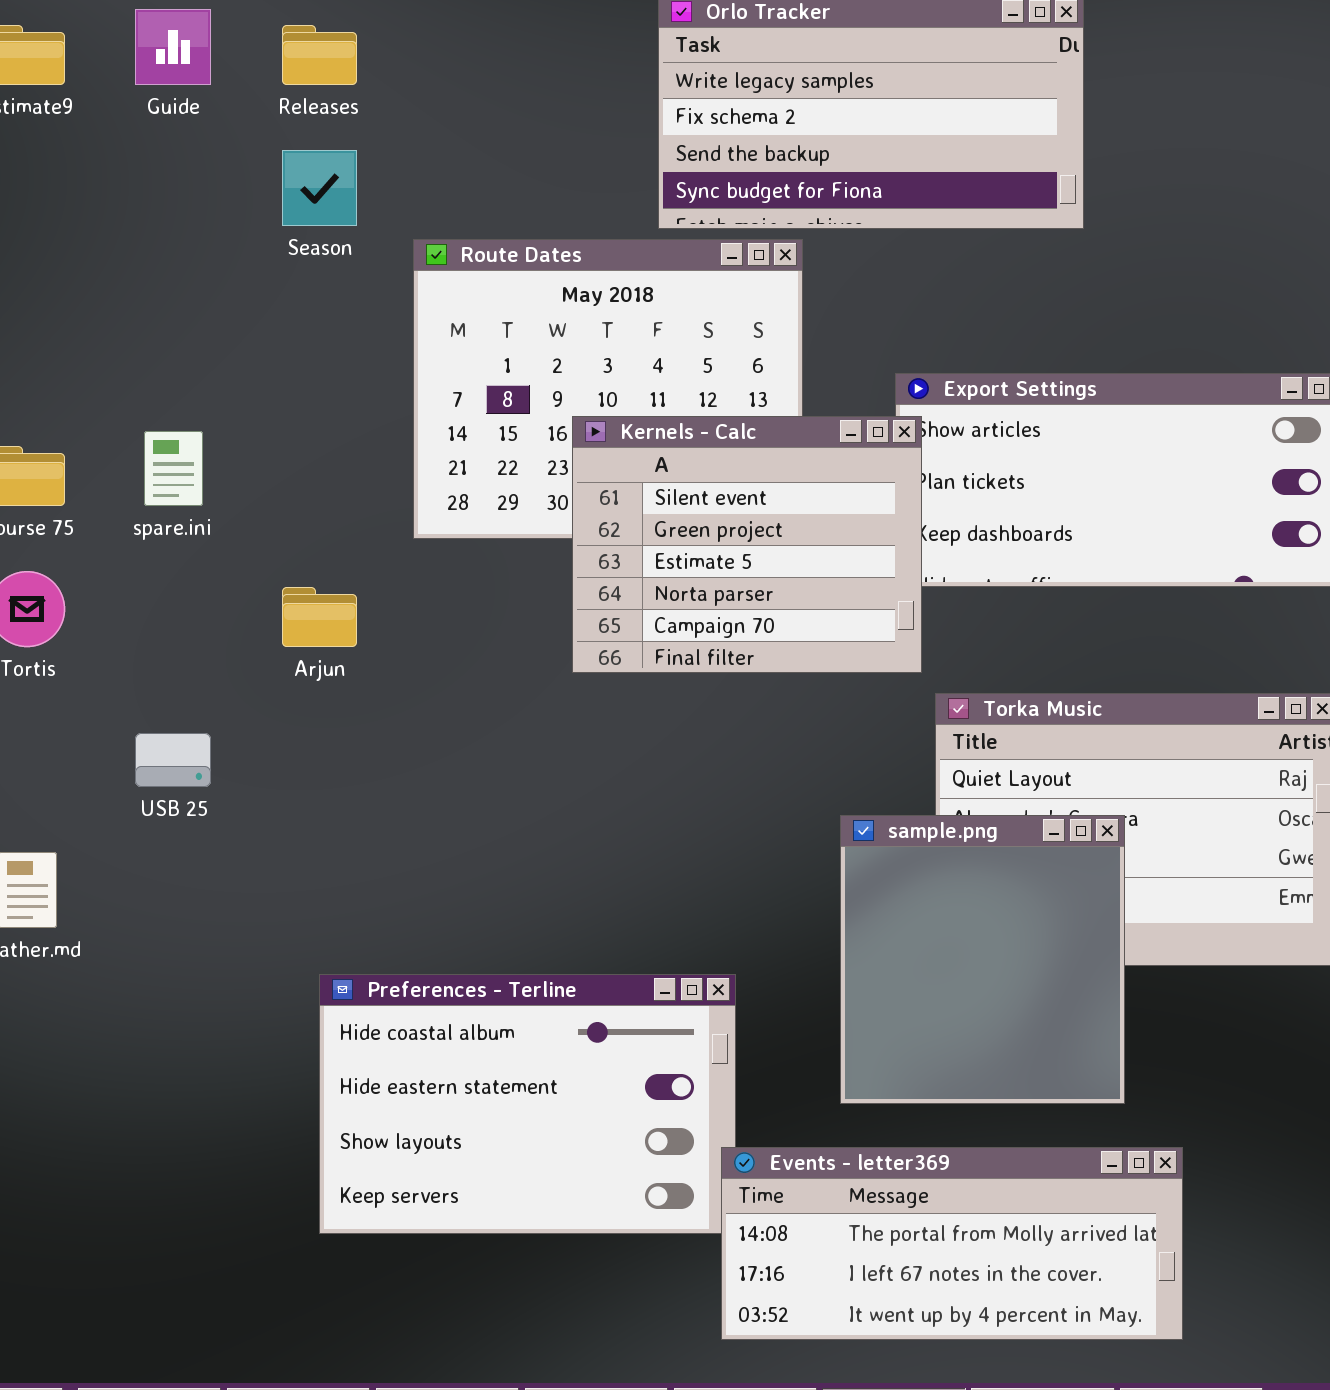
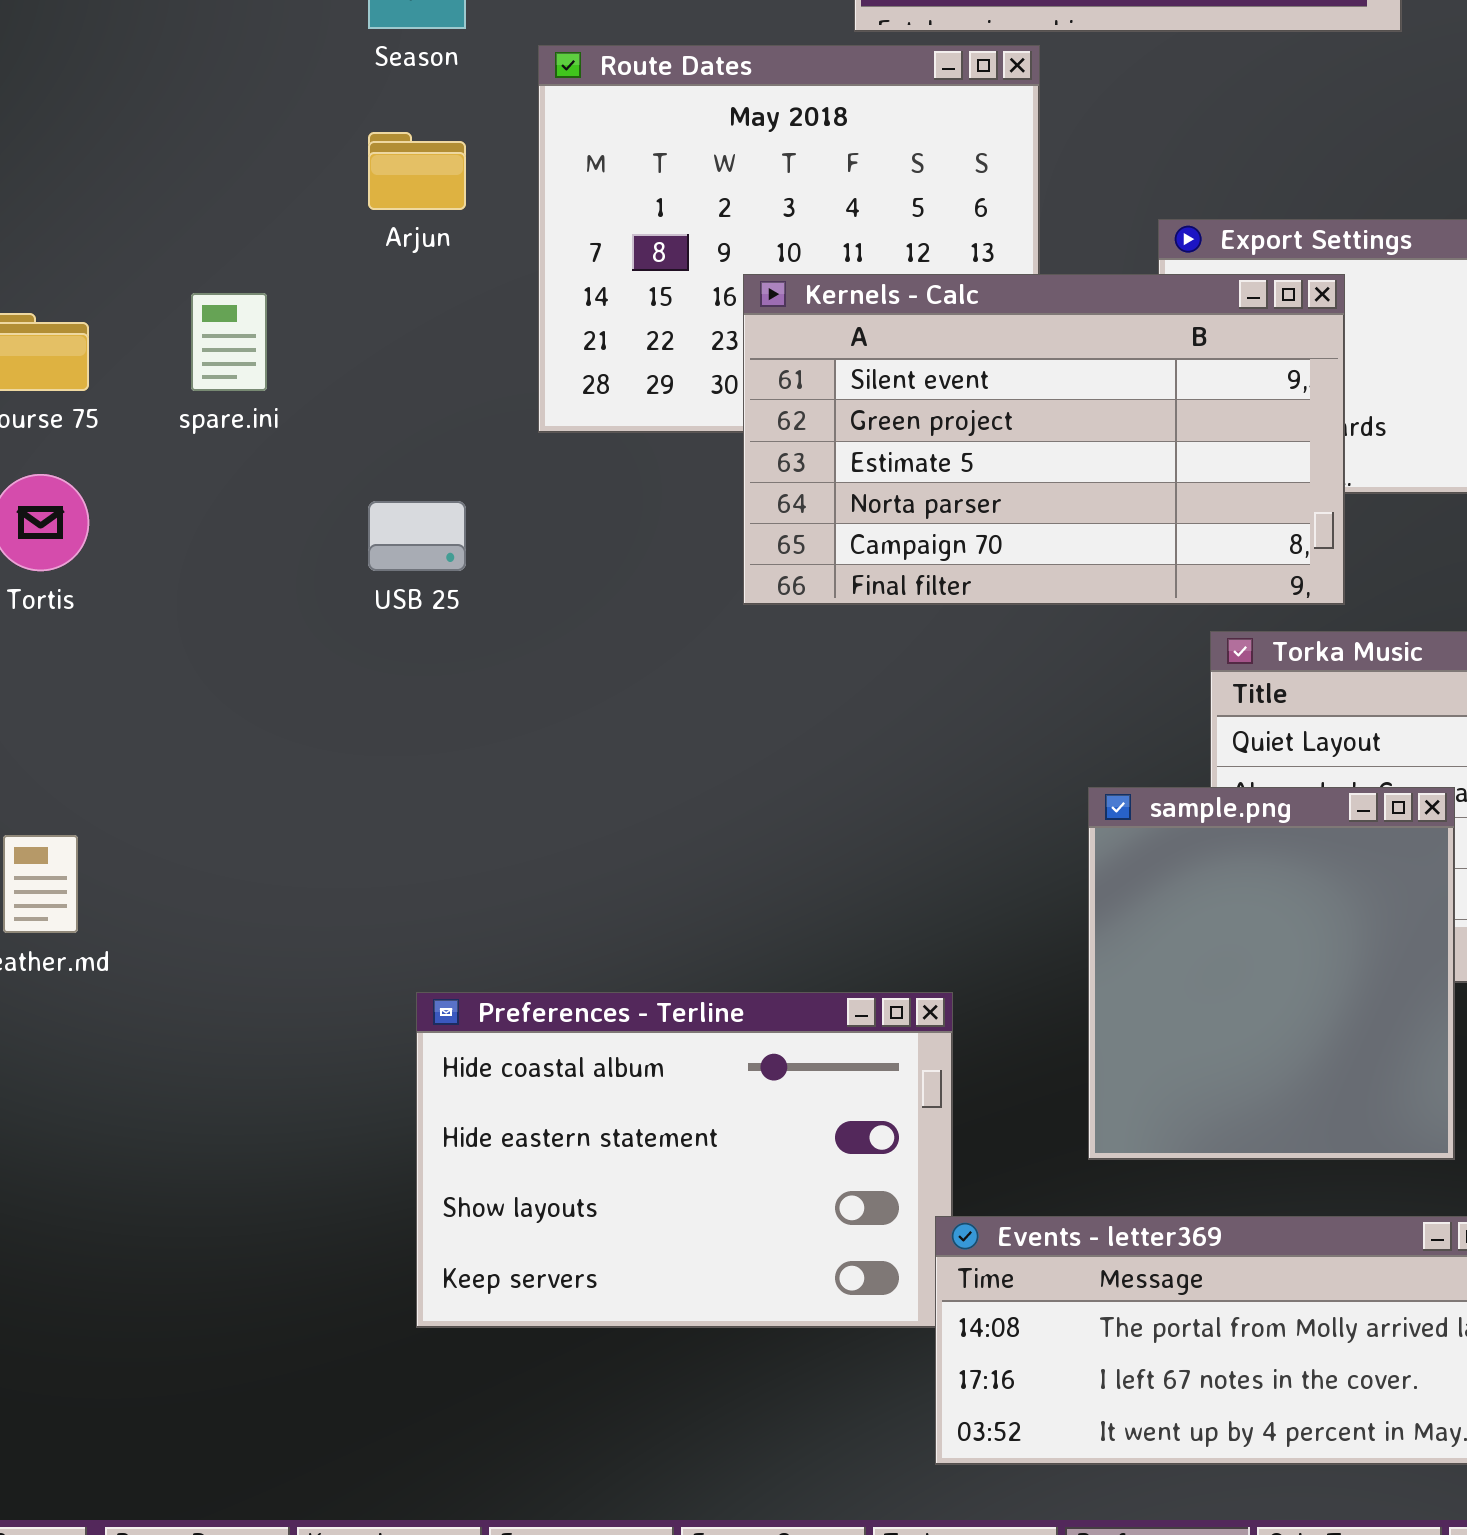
Kernels - Calc: [572,416,922,673] -> [743,274,1345,605], resized
Arjun: [282,587,357,647] -> [368,132,466,210], moved
USB 25: [135,733,211,787] -> [368,501,466,571], moved

